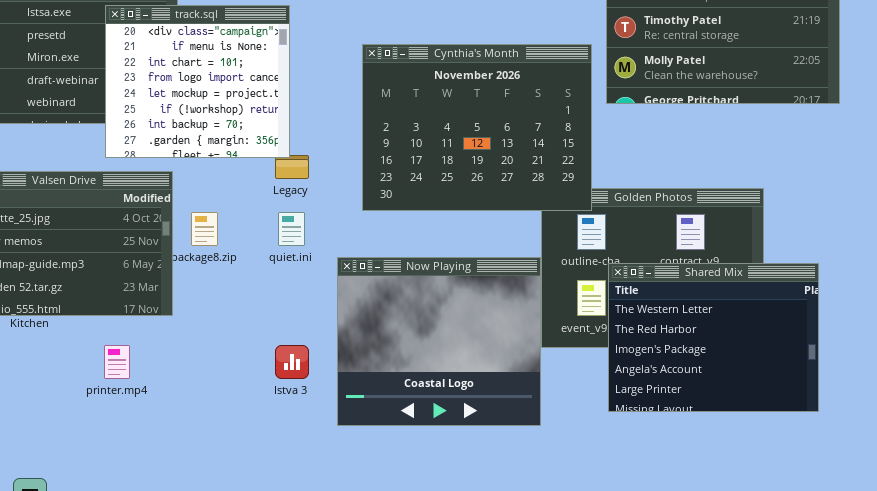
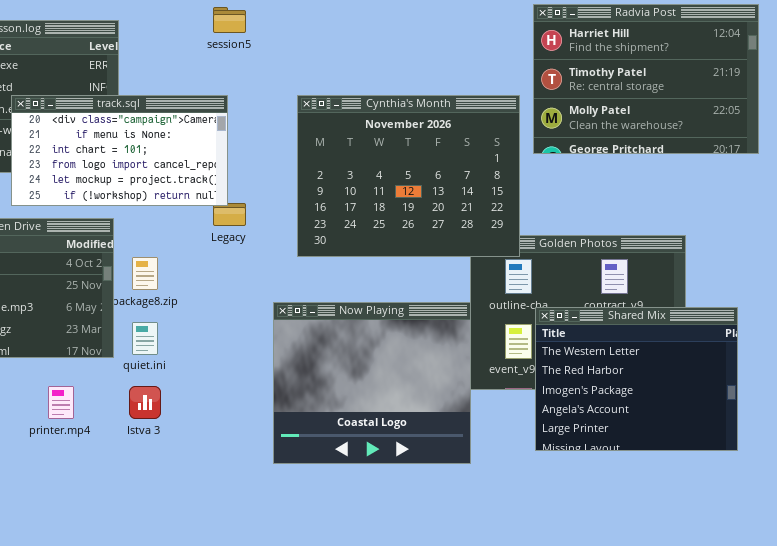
track.sql: [105,5,290,158] -> [11,95,228,206], resized
quiet.ini: [278,212,305,246] -> [132,322,158,355], moved
Istva 3: [275,345,309,379] -> [129,386,161,419], moved

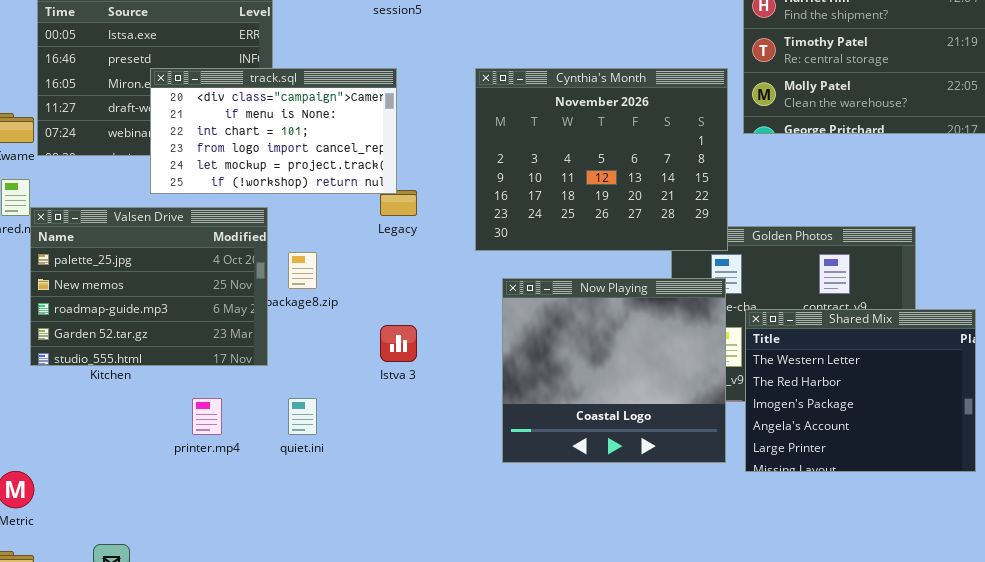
Now Playing: [273,302,471,464] -> [502,278,726,463], moved
quiet.ini: [132,322,158,355] -> [288,398,317,435], moved
Istva 3: [129,386,161,419] -> [380,325,417,362], moved

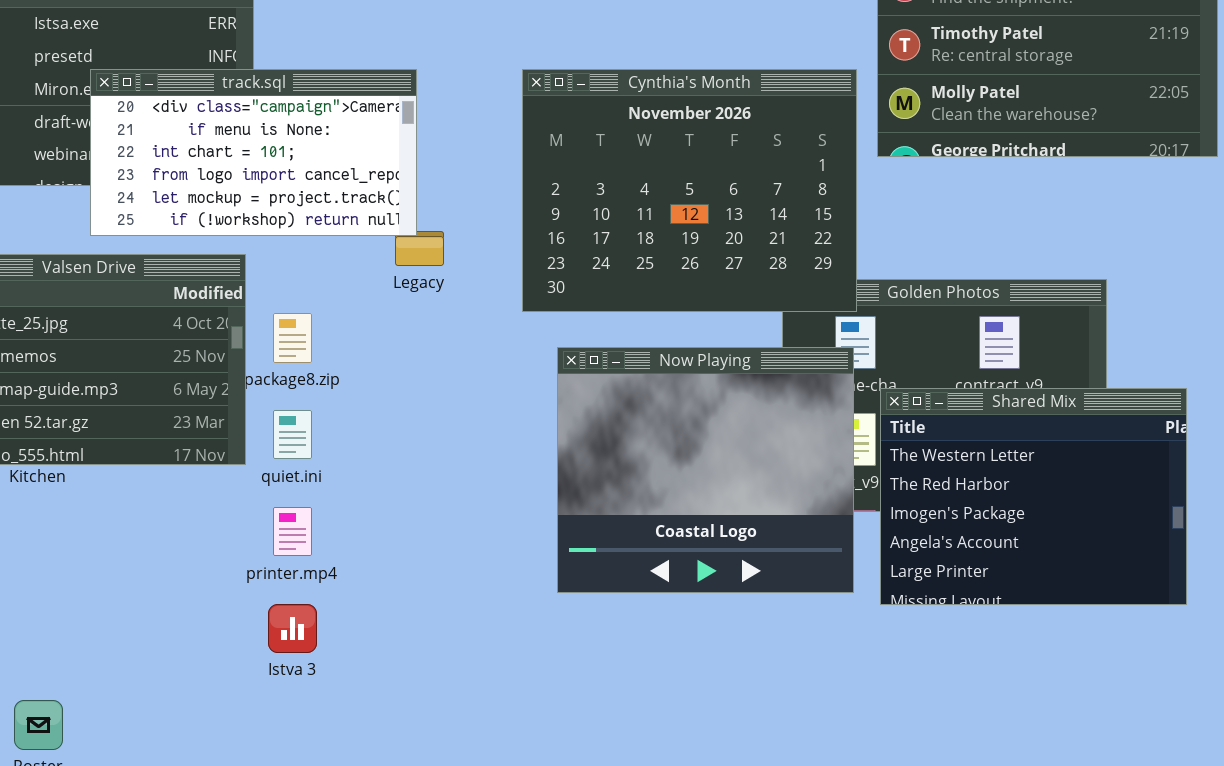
Istva 3: [380,325,417,362] -> [268,604,317,653], moved
printer.mp4: [192,398,222,435] -> [273,507,312,556], moved
quiet.ini: [288,398,317,435] -> [273,410,312,459], moved

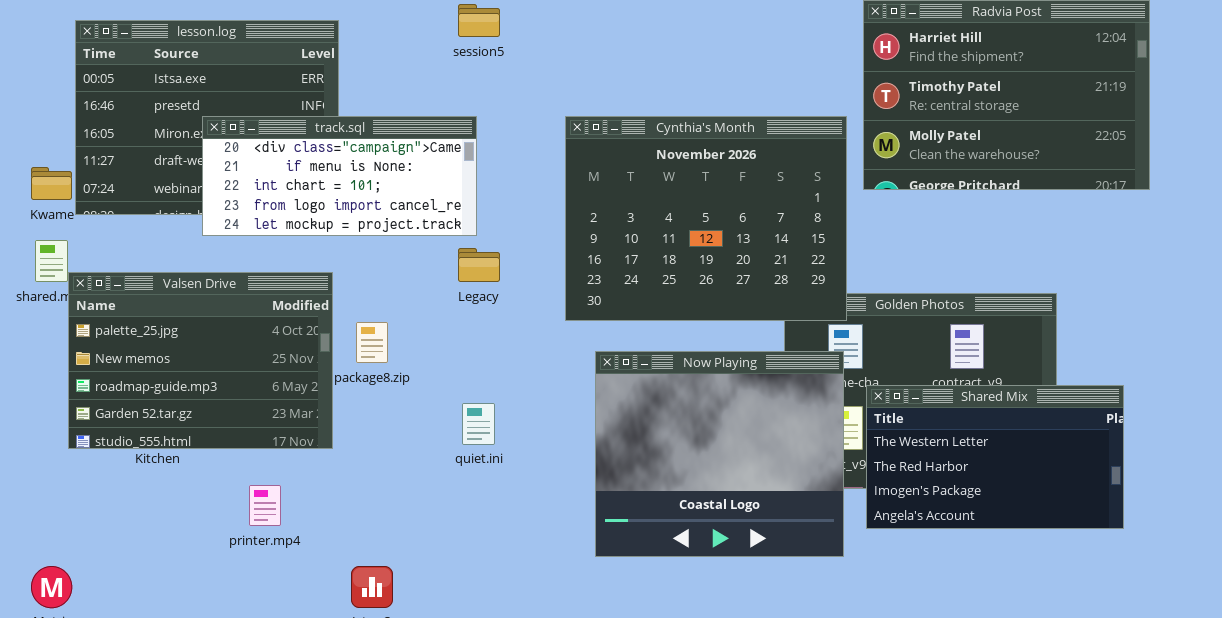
track.sql: [90,69,417,236] -> [202,116,477,236], resized
Shared Mix: [880,388,1187,605] -> [866,385,1124,529], resized
quiet.ini: [273,410,312,459] -> [462,403,495,445], moved
printer.mp4: [273,507,312,556] -> [249,485,281,526], moved

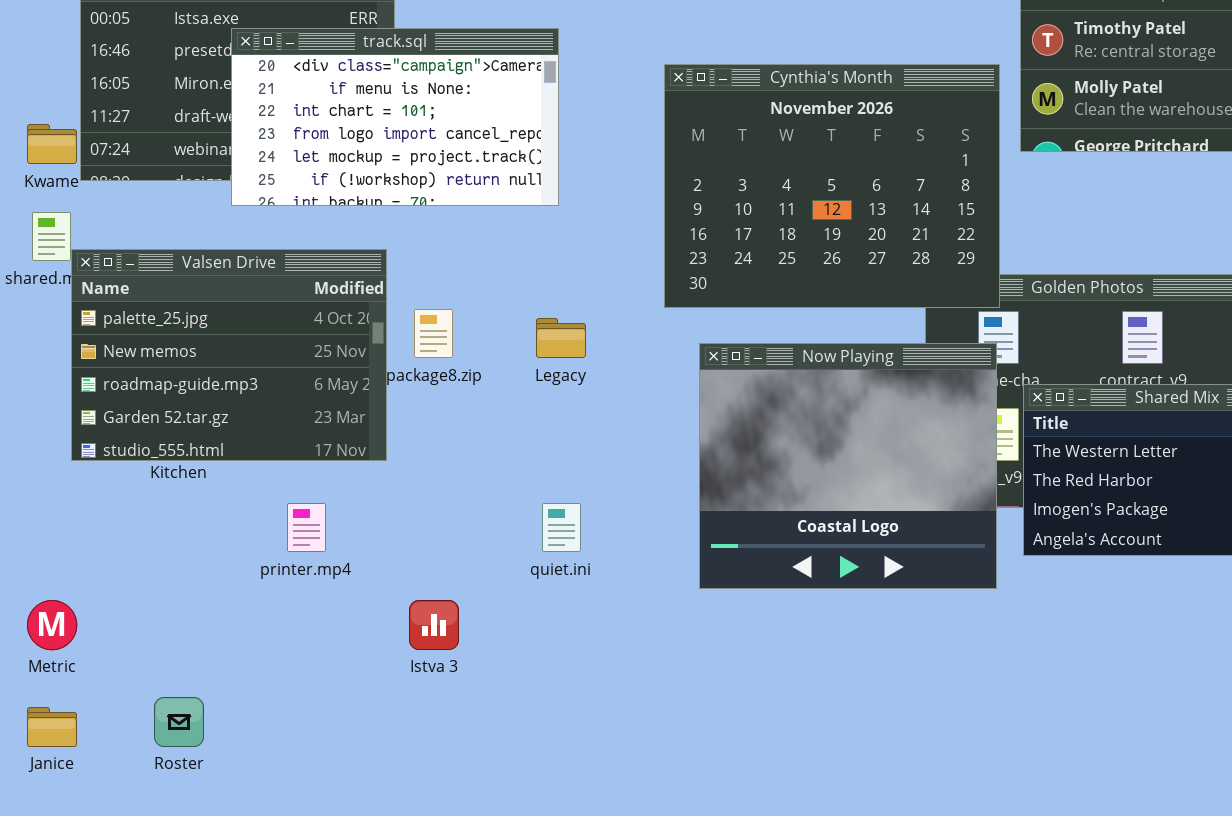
track.sql: [202,116,477,236] -> [231,28,559,206], resized
Legacy: [458,248,500,282] -> [536,318,586,358], moved
quiet.ini: [462,403,495,445] -> [542,503,581,552], moved

